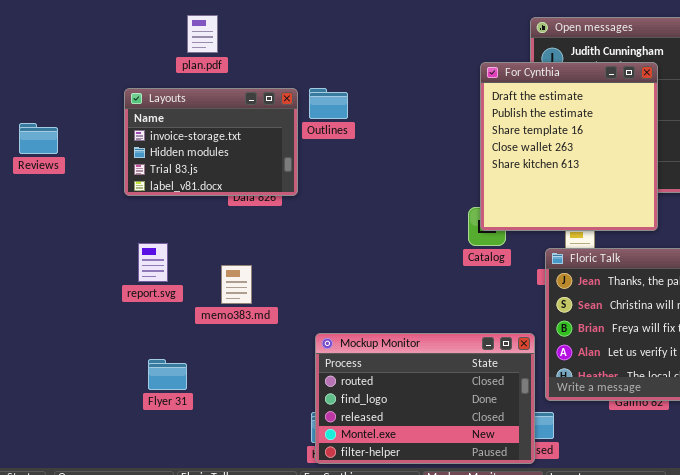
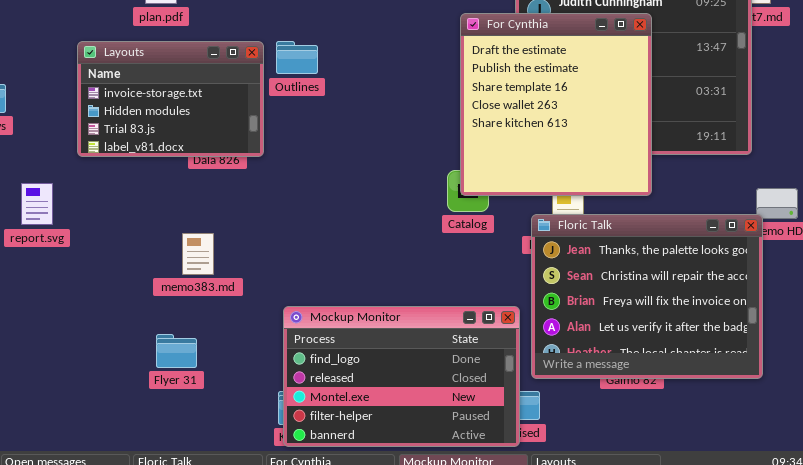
report.svg: [138,243,168,282] -> [21,183,53,225], moved
Mockup Monitor: [315,333,535,464] -> [283,306,520,447], scrolled down 1 row
Flyer 31: [148,359,187,390] -> [156,334,197,368], moved

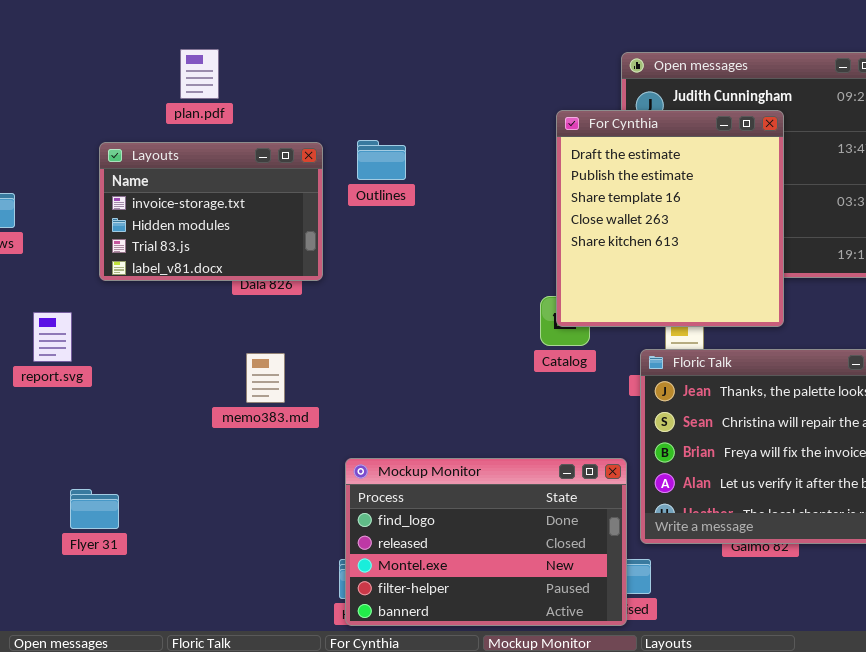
Outlines: [276,41,318,74] -> [357,140,406,180], moved
memo383.md: [182,233,214,275] -> [246,353,285,403], moved
Flyer 31: [156,334,197,368] -> [70,489,119,529], moved

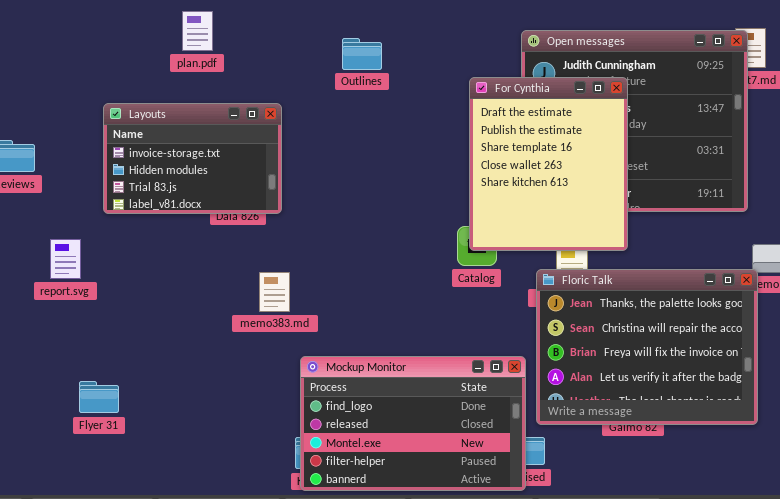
plan.pdf: [180,49,219,99] -> [182,11,213,51], moved
For Cynthia: [556,110,784,327] -> [469,77,628,251], resized
Outlines: [357,140,406,180] -> [342,38,382,70], moved
memo383.md: [246,353,285,403] -> [259,272,290,312], moved

